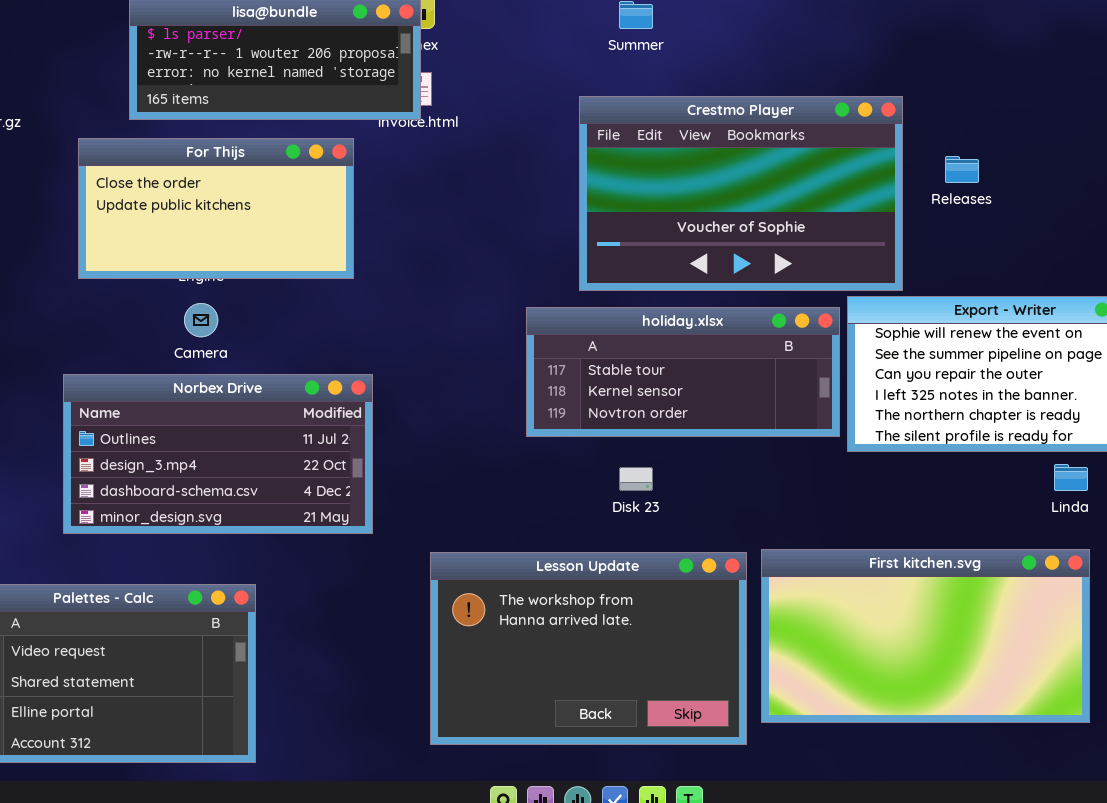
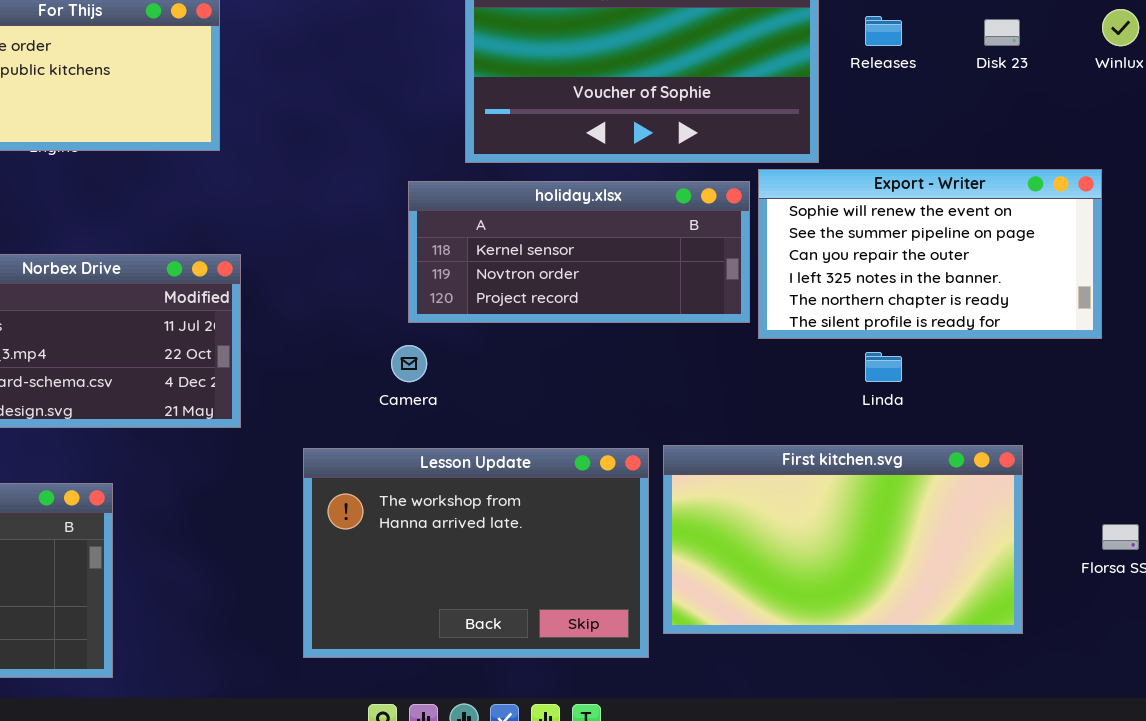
Camera: [184,303,218,337] -> [391,345,427,382], moved
holiday.xlsx: [526,307,840,437] -> [408,181,750,323], scrolled down 1 row
Linda: [1054,464,1088,491] -> [865,352,902,382], moved
Disk 23: [619,467,653,491] -> [984,19,1020,46], moved

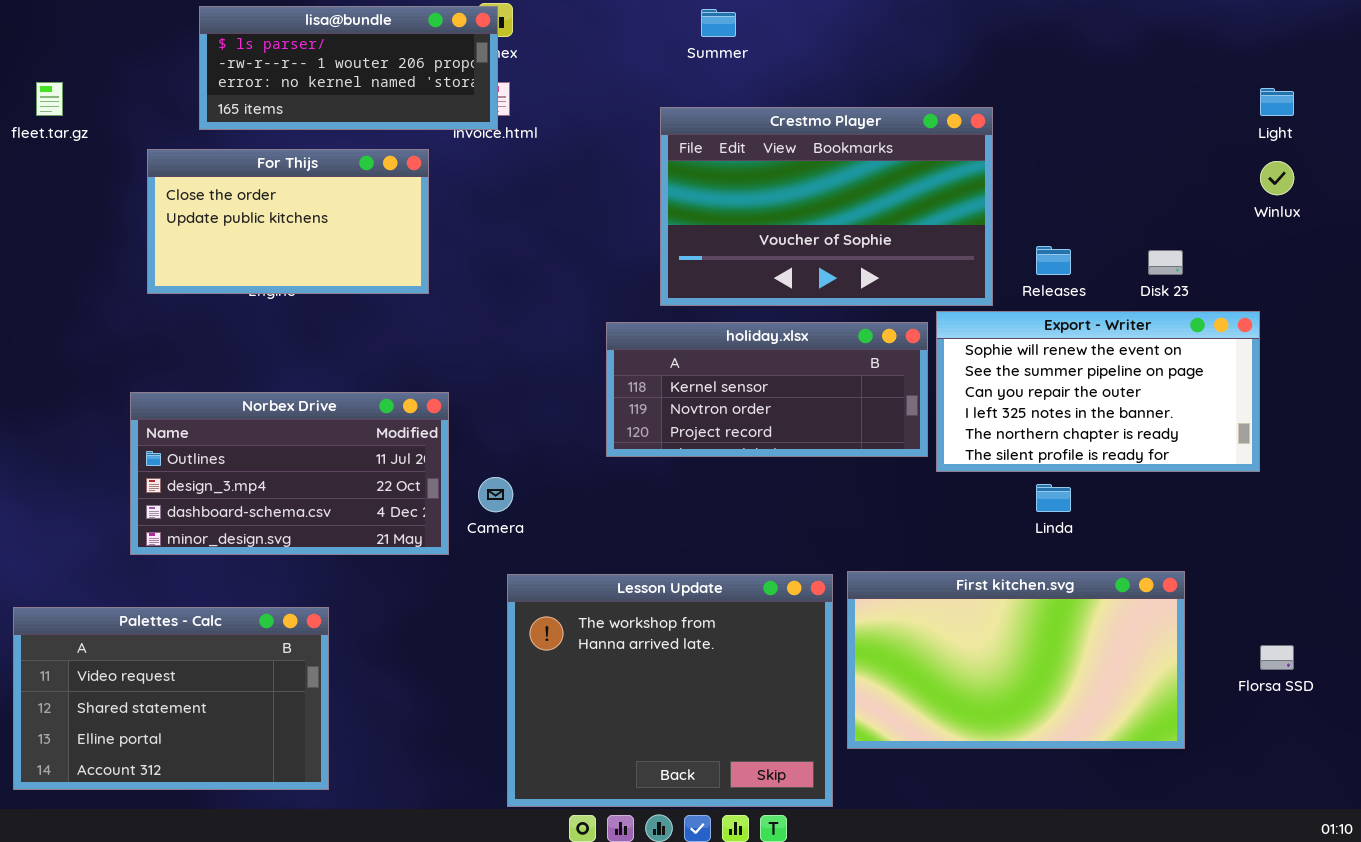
Releases: [865,16,902,46] -> [1036,246,1071,275], moved
Disk 23: [984,19,1020,46] -> [1148,250,1183,275], moved
Camera: [391,345,427,382] -> [478,477,513,512], moved
Lesson Update: [303,448,649,658] -> [507,574,833,807], resized

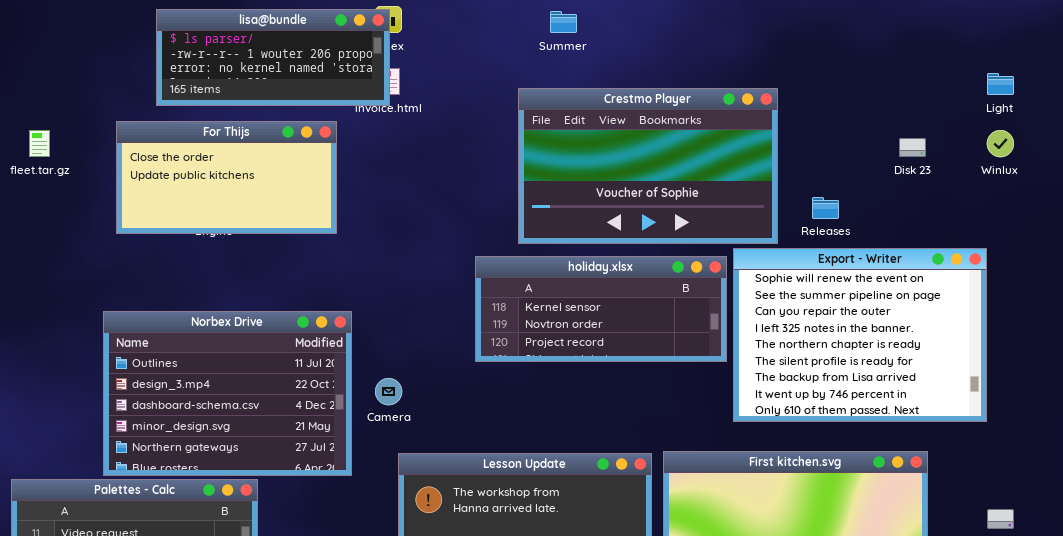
fleet.tar.gz: [36,82,63,116] -> [29,130,50,157], moved
Disk 23: [1148,250,1183,275] -> [899,138,926,157], moved
Export - Writer: [936,311,1260,472] -> [733,248,987,422], resized
Norbex Drive: [130,392,449,555] -> [103,311,352,476], resized

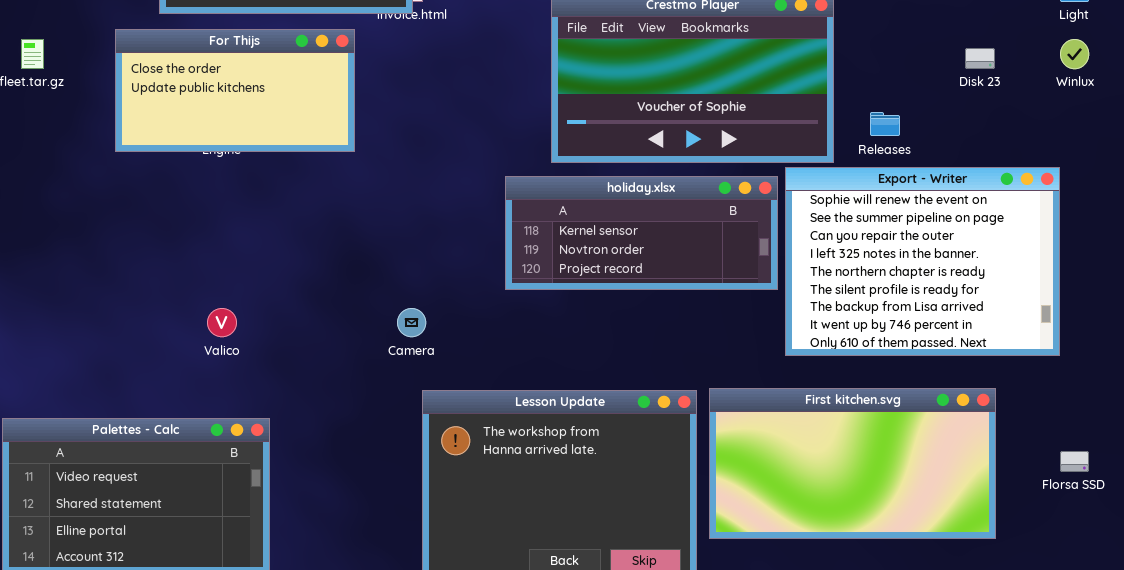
Norbex Drive: [103,311,352,476] -> none, closed

